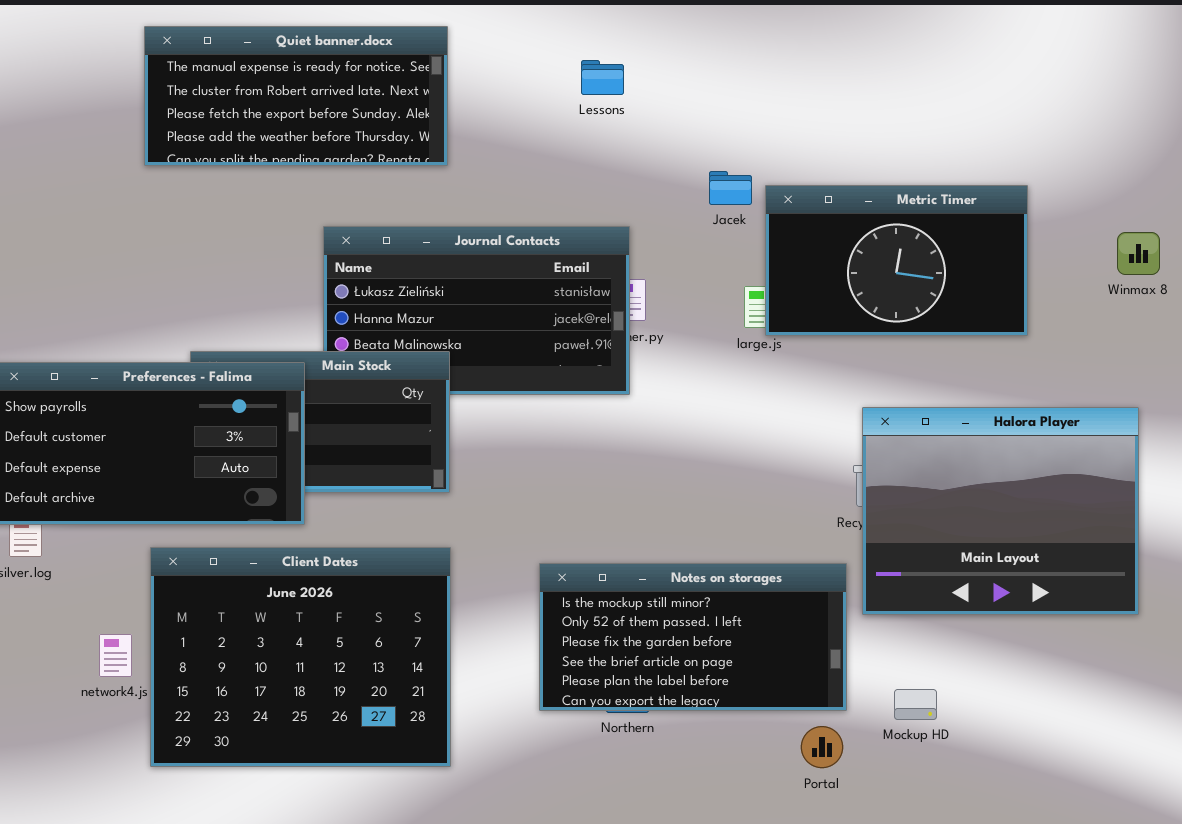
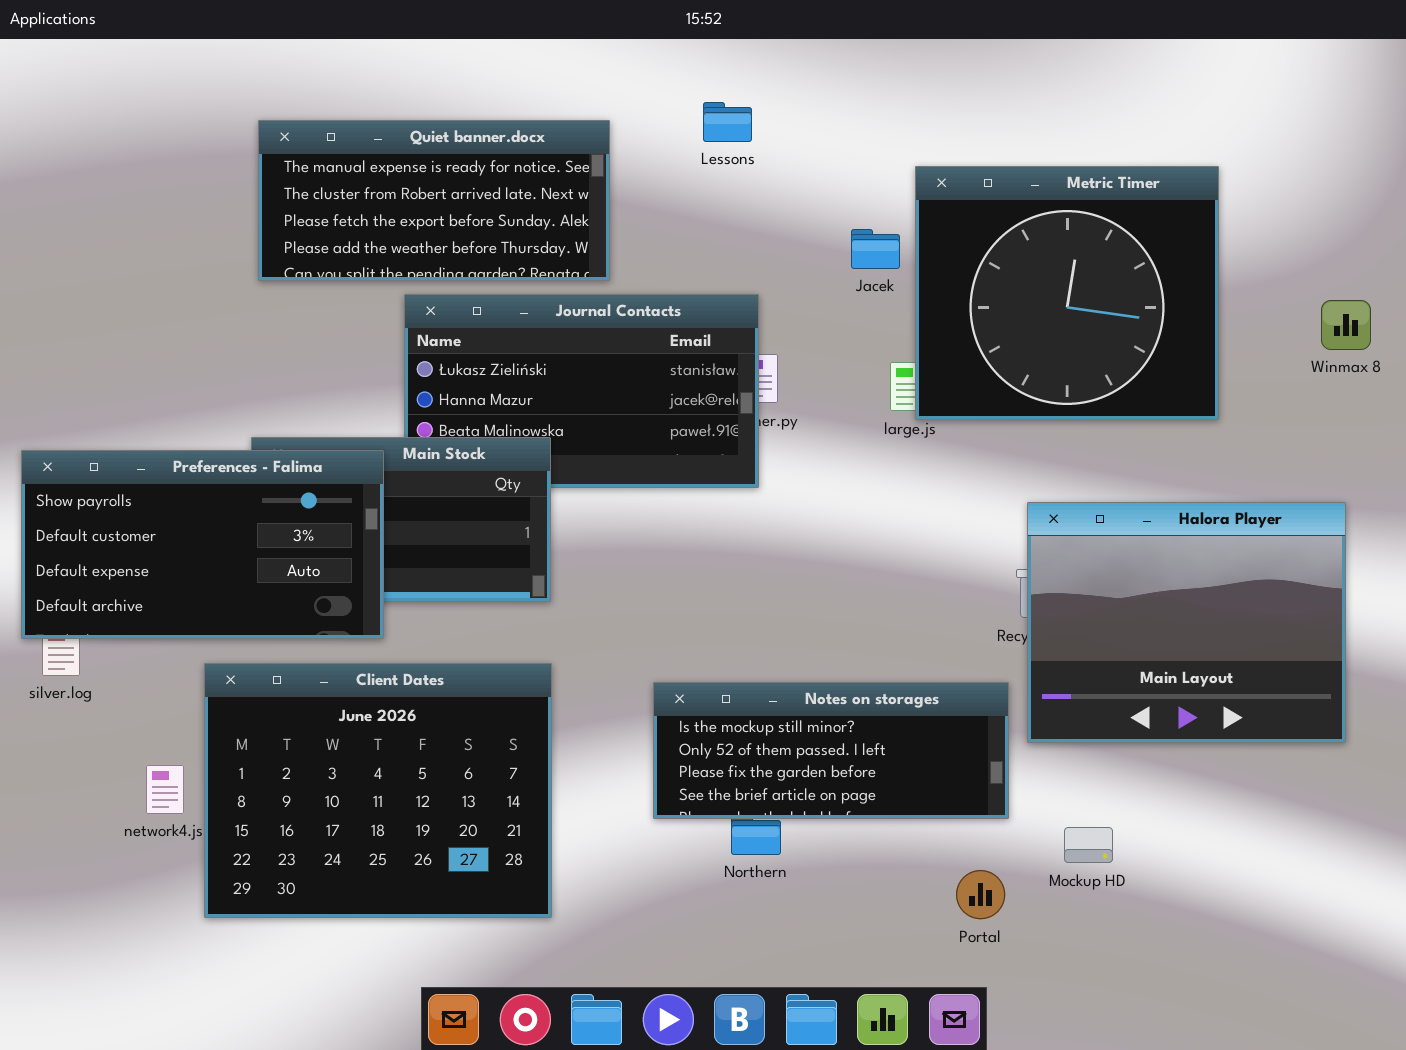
Quiet banner.docx: [144,26,448,166] -> [258,120,610,281], moved
Metric Timer: [765,185,1028,336] -> [915,166,1219,420], resized
Notes on storages: [539,563,847,711] -> [653,682,1009,819], resized

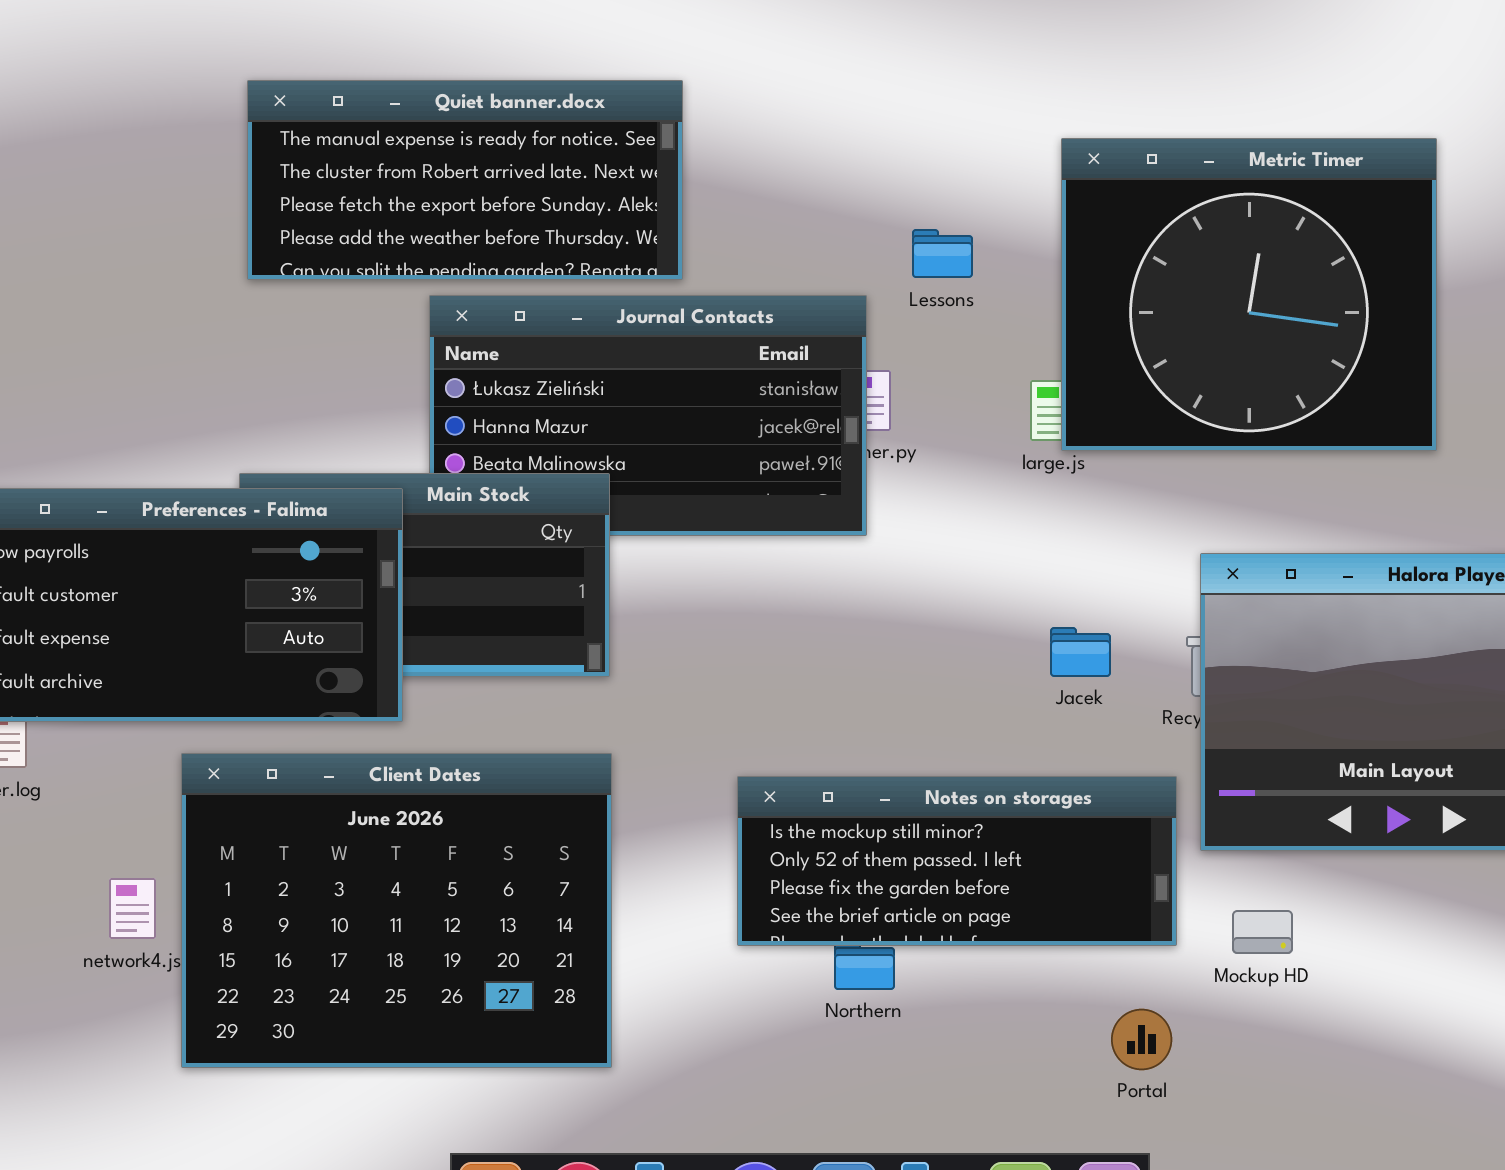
Lessons: [703,102,752,142] -> [912,229,973,278], moved
Jacek: [851,229,900,269] -> [1050,627,1111,677], moved
Mockup HD: [1064,827,1113,863] -> [1232,910,1293,954], moved

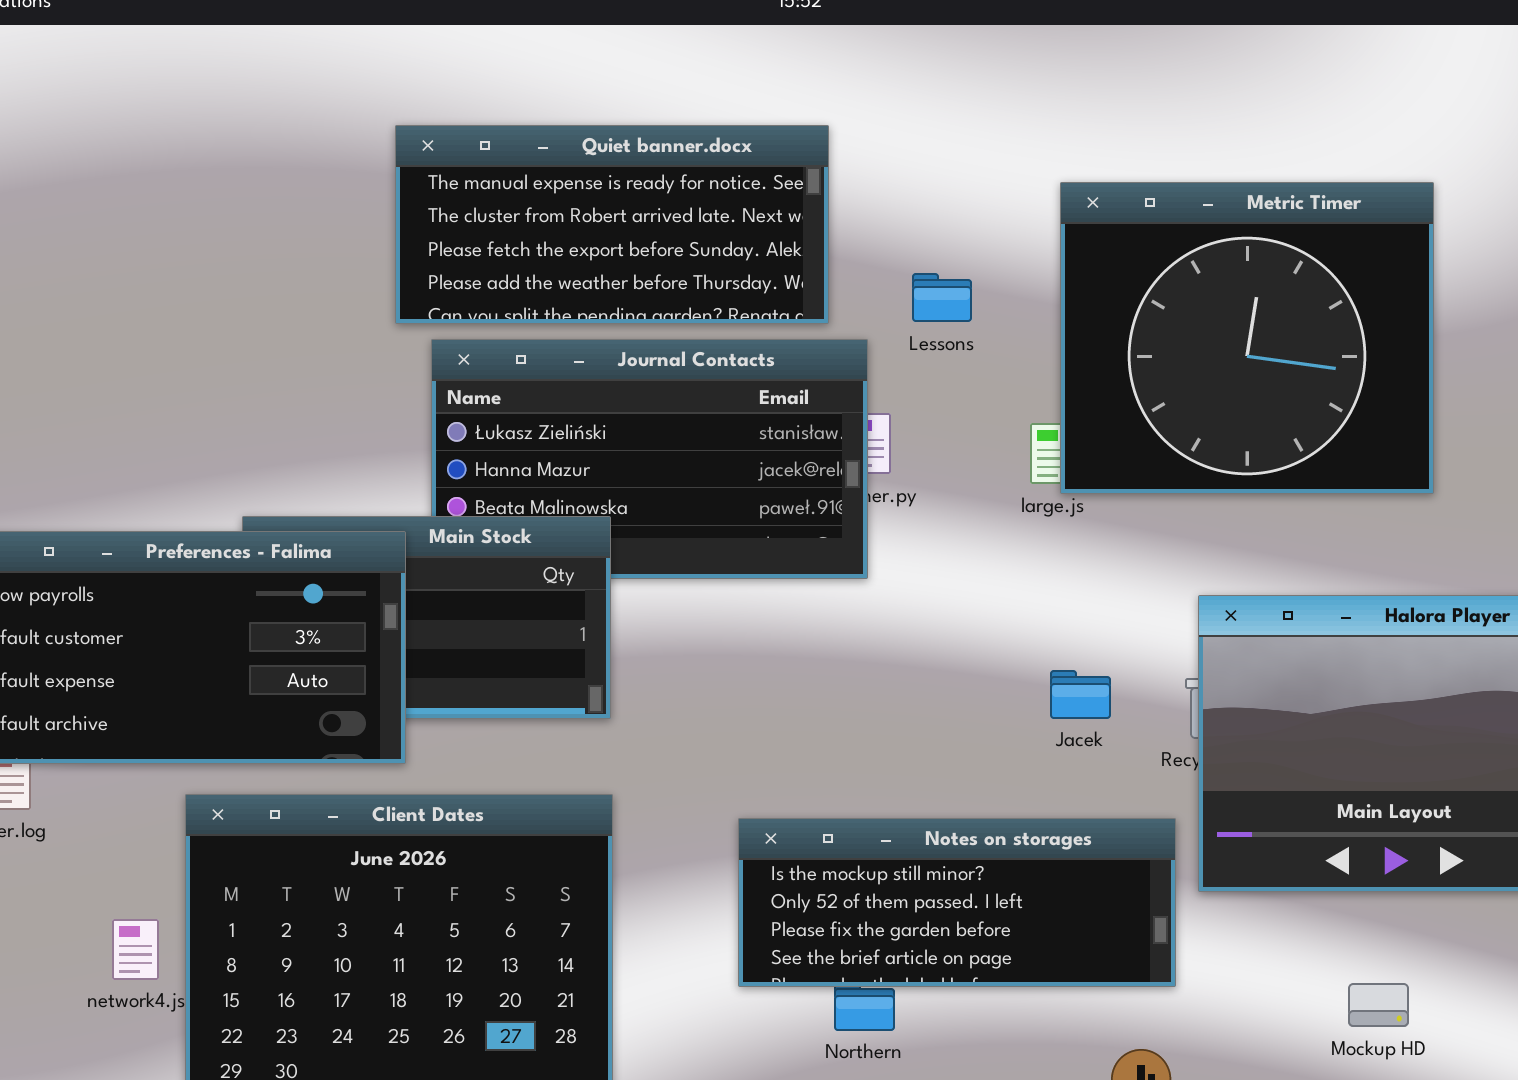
Quiet banner.docx: [247,80,683,280] -> [395,125,829,324], moved
Mockup HD: [1232,910,1293,954] -> [1348,983,1409,1027], moved

